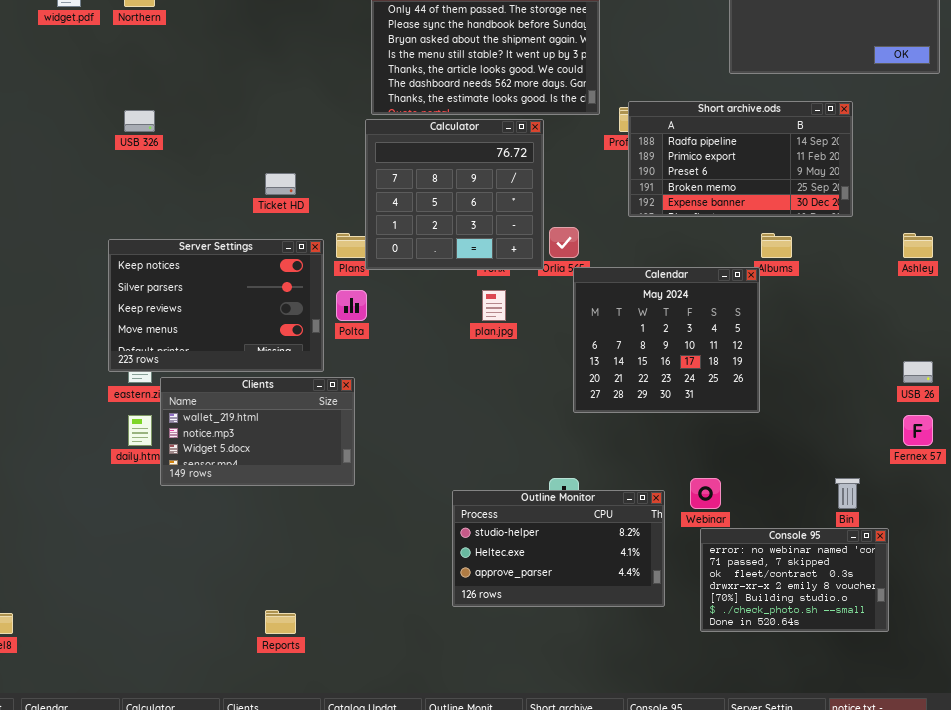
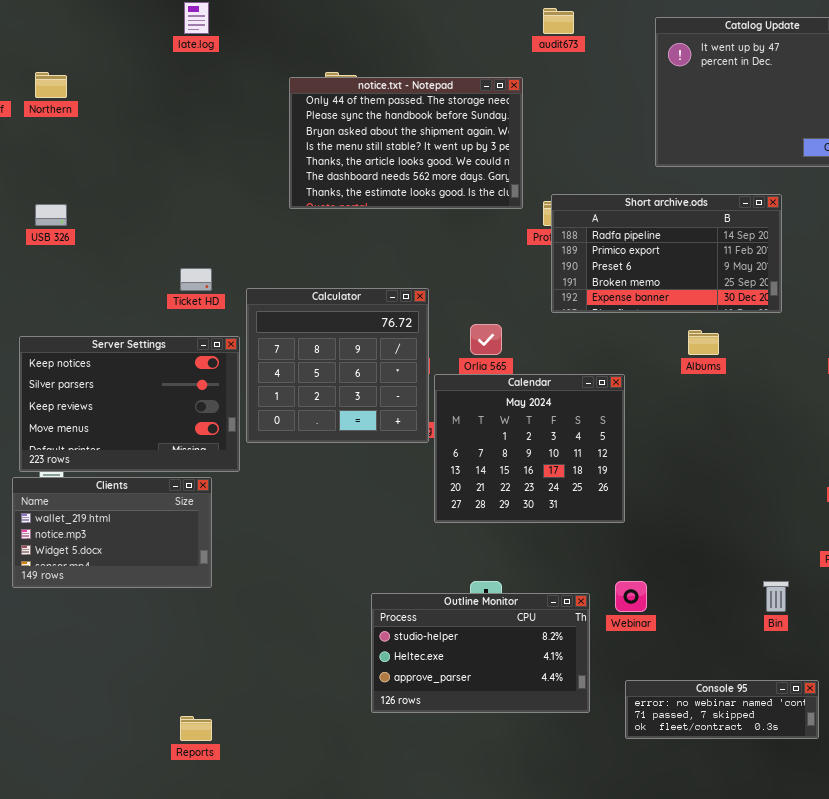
Calculator: [365,119,544,270] -> [246,288,429,443], moved
Calendar: [573,267,760,413] -> [434,374,625,523], moved
Clients: [160,377,355,486] -> [12,477,212,588], moved
Console 95: [700,528,889,632] -> [625,680,819,739], resized

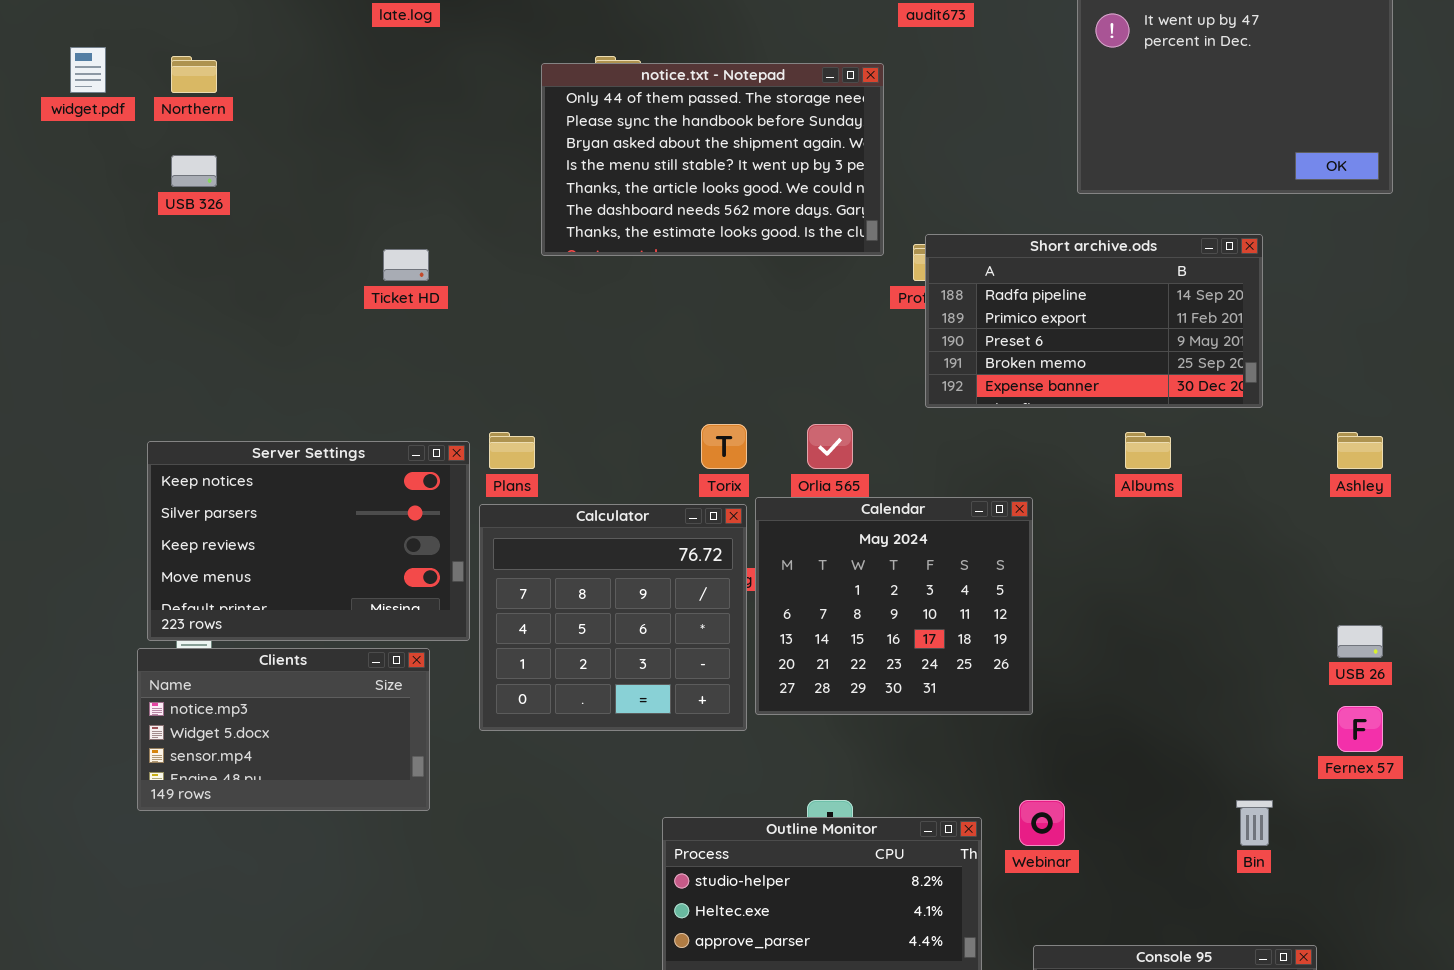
USB 326: [35,204,67,226] -> [171,155,217,187], moved
Ticket HD: [180,268,212,291] -> [383,249,429,281], moved
Calculator: [246,288,429,443] -> [479,504,747,731], moved
Clients: [12,477,212,588] -> [137,648,430,811], scrolled down 1 row

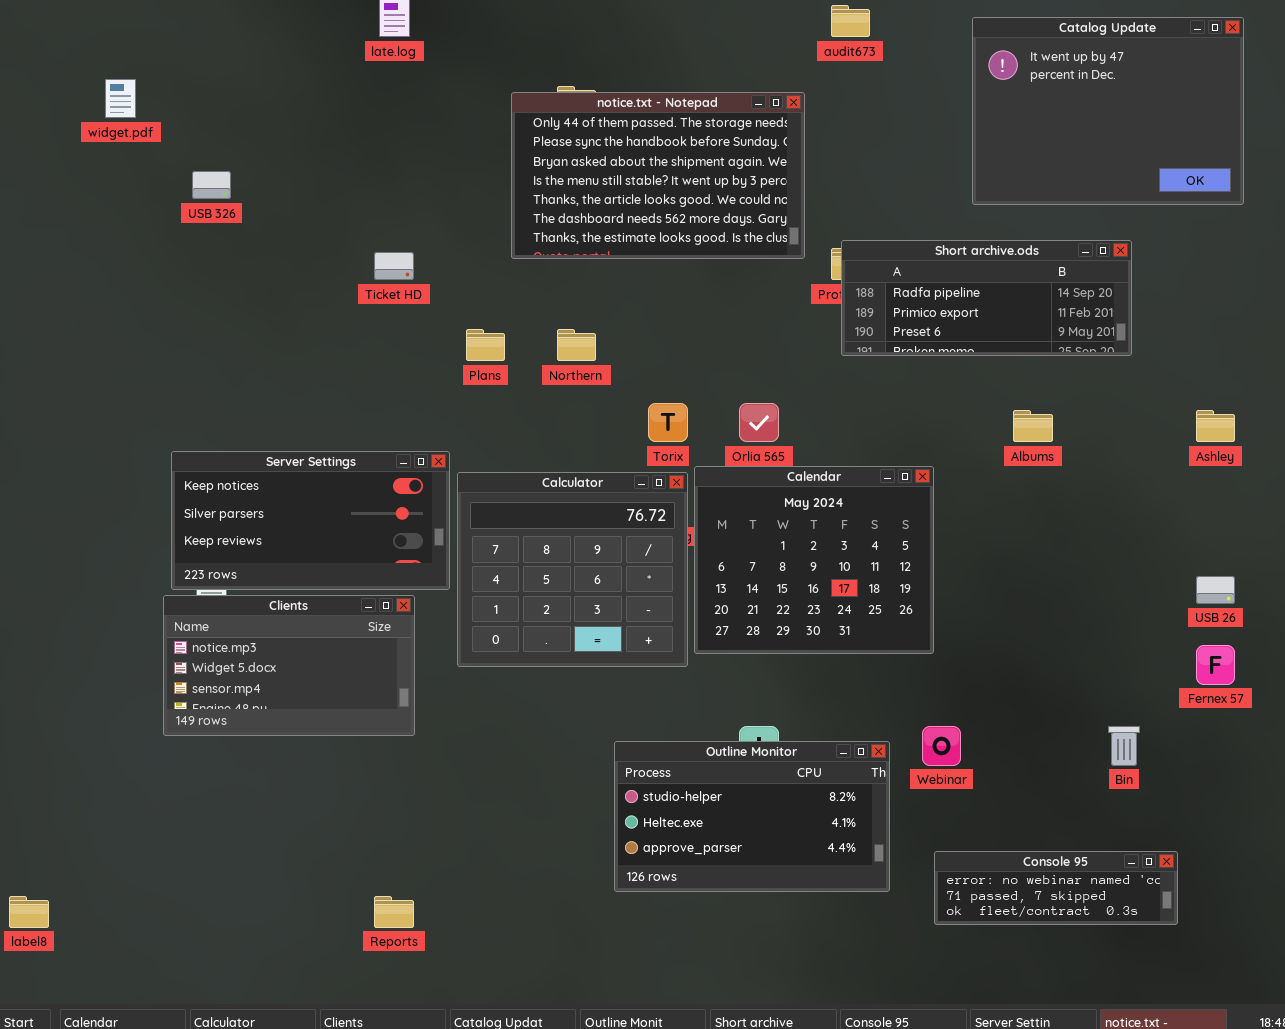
Northern: [171,56,217,93] -> [557,329,596,361], moved
Short archive.ods: [925,234,1263,408] -> [841,240,1132,356], resized
Plans: [489,432,535,469] -> [466,329,505,361], moved
Server Settings: [147,441,470,641] -> [171,451,450,590], resized

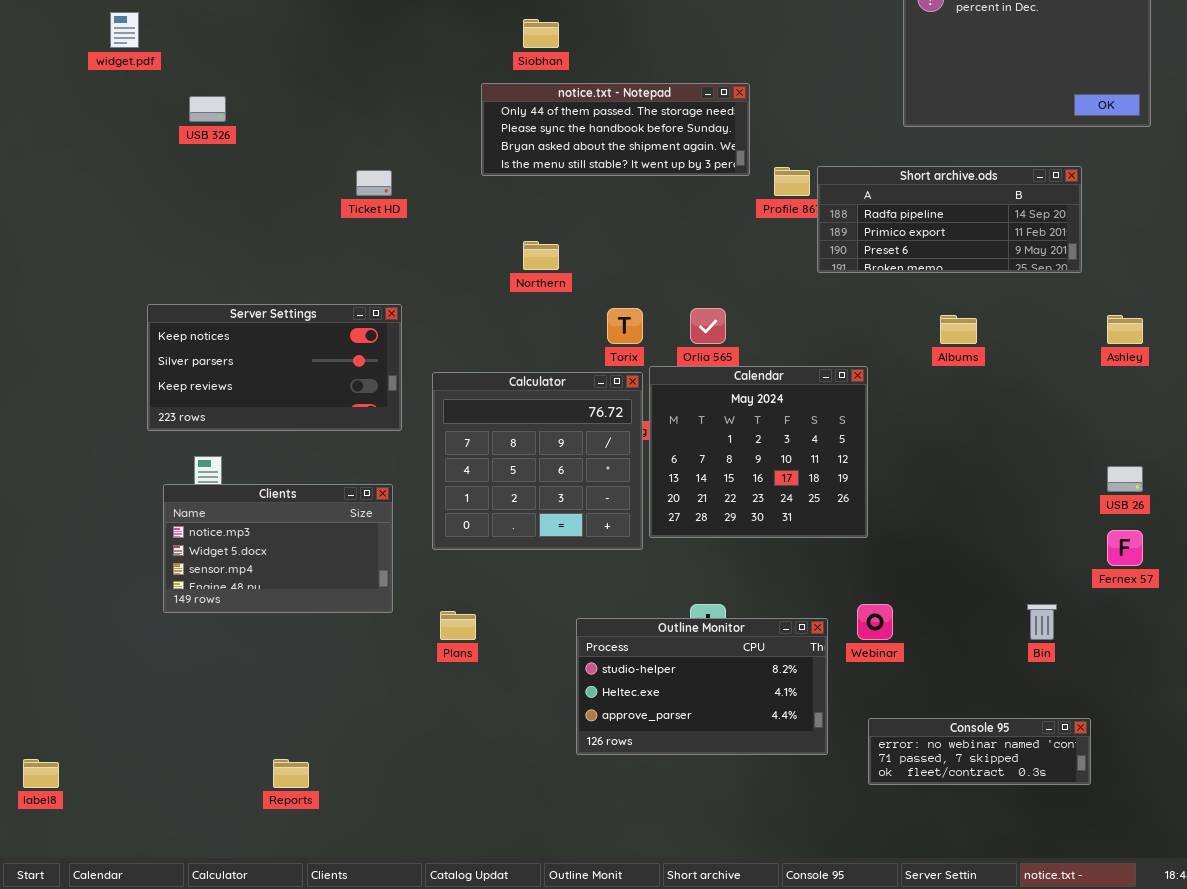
notice.txt - Notepad: [511,92,805,259] -> [481,83,750,176], resized
Short archive.ods: [841,240,1132,356] -> [817,166,1082,273], moved
Plans: [466,329,505,361] -> [440,611,476,640], moved
Server Settings: [171,451,450,590] -> [147,304,402,431], moved
Reports: [374,896,414,928] -> [273,759,309,788], moved

